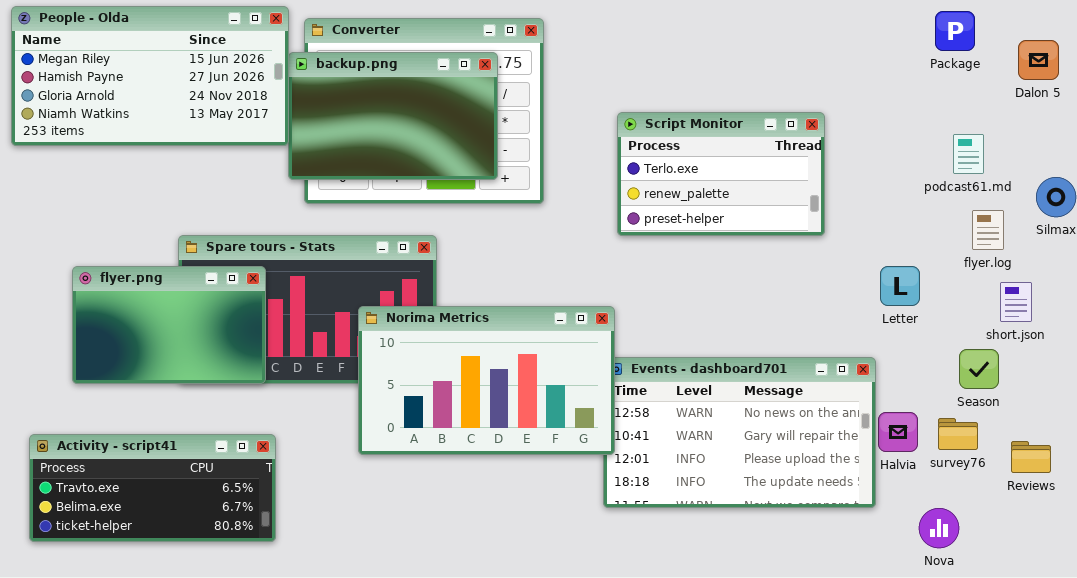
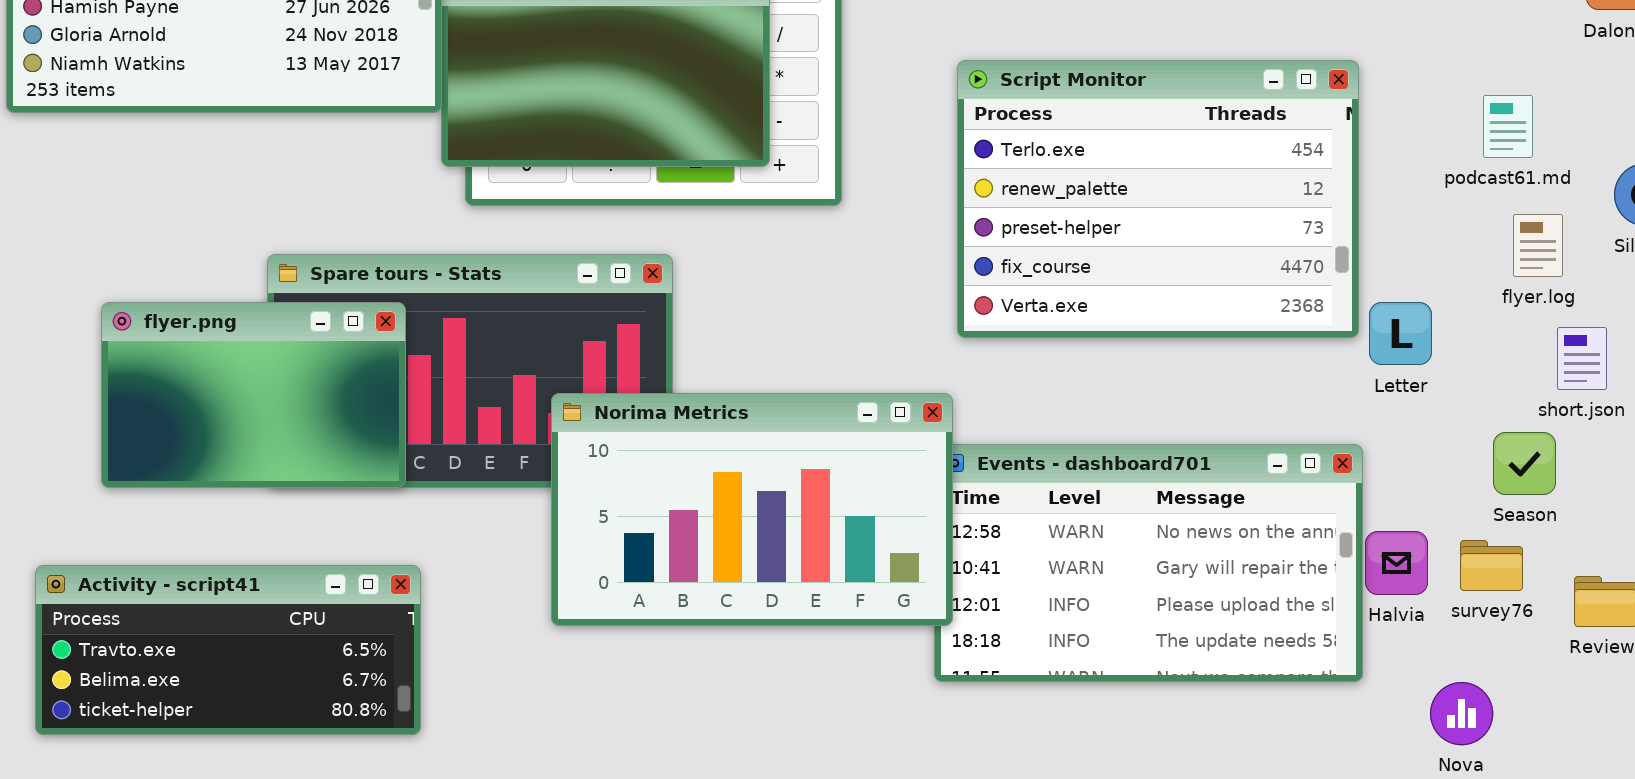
Script Monitor: [617,112,825,236] -> [957,60,1359,338], resized
Norima Metrics: [358,306,615,455] -> [551,393,953,626], moved

